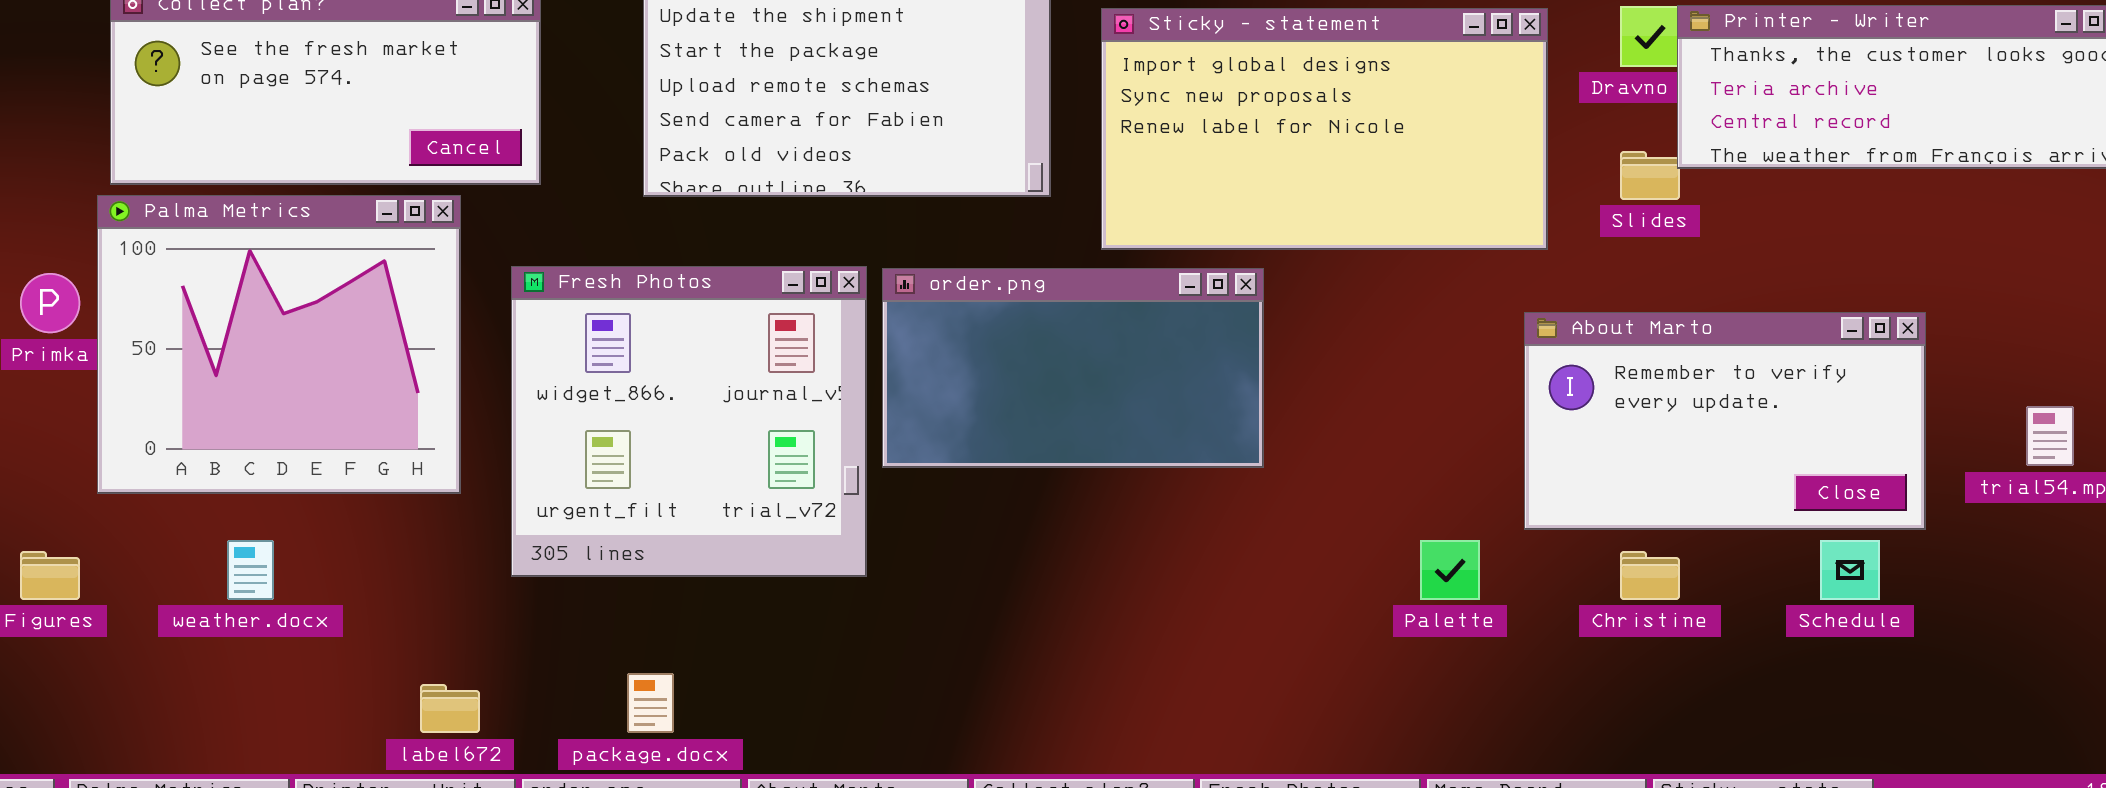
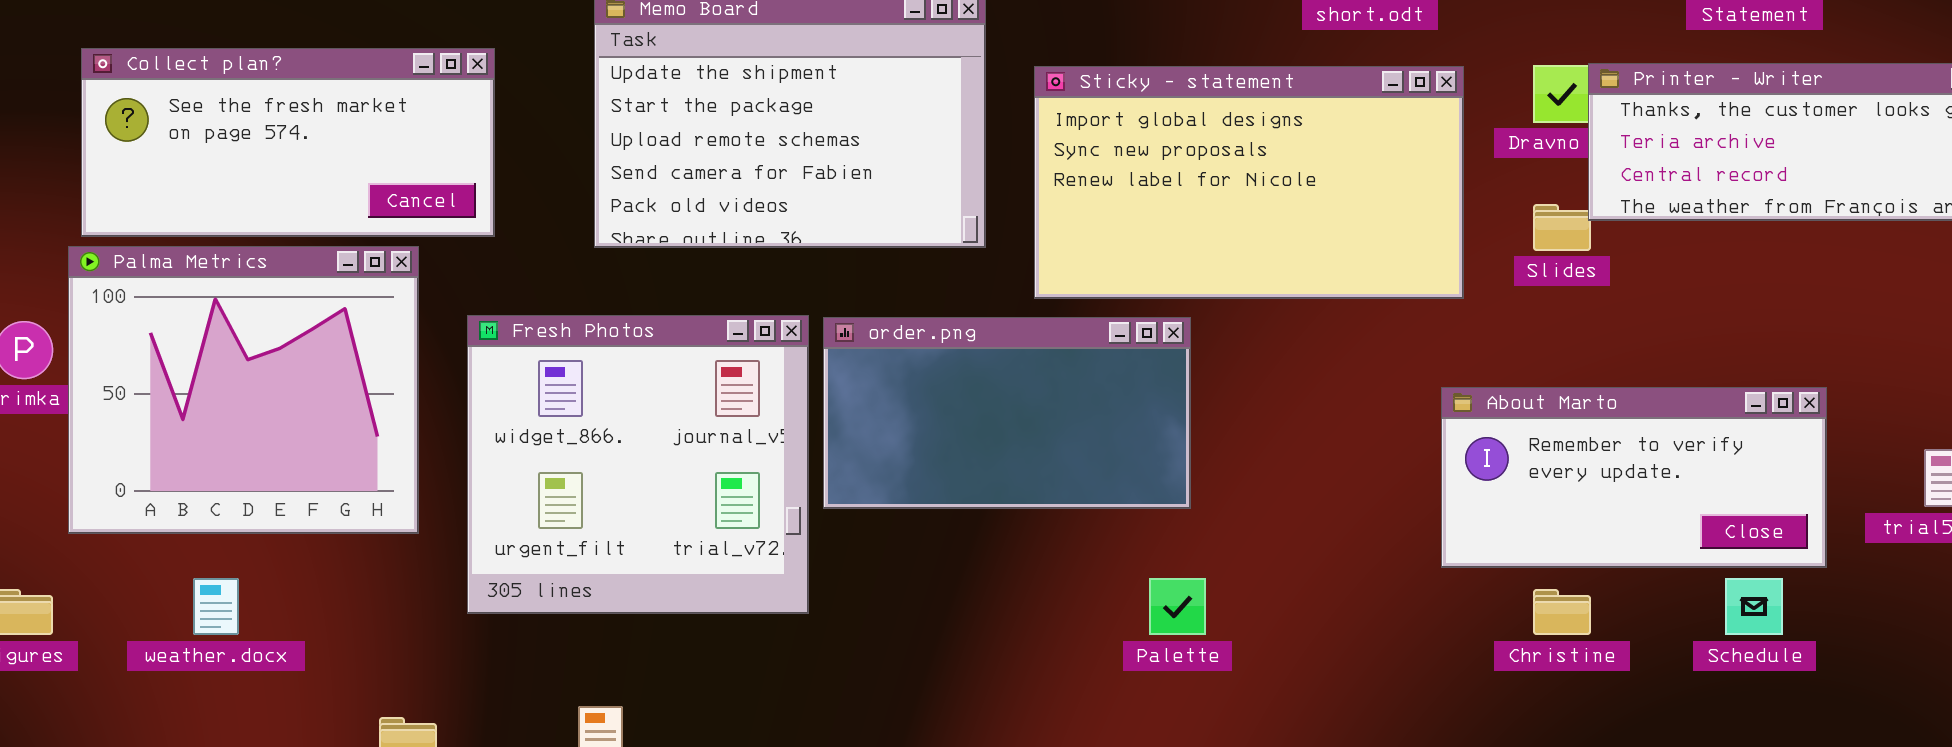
About Marto: [1524,312,1926,530] -> [1441,387,1827,568], resized
Palette: [1420,540,1480,600] -> [1149,578,1206,635], moved

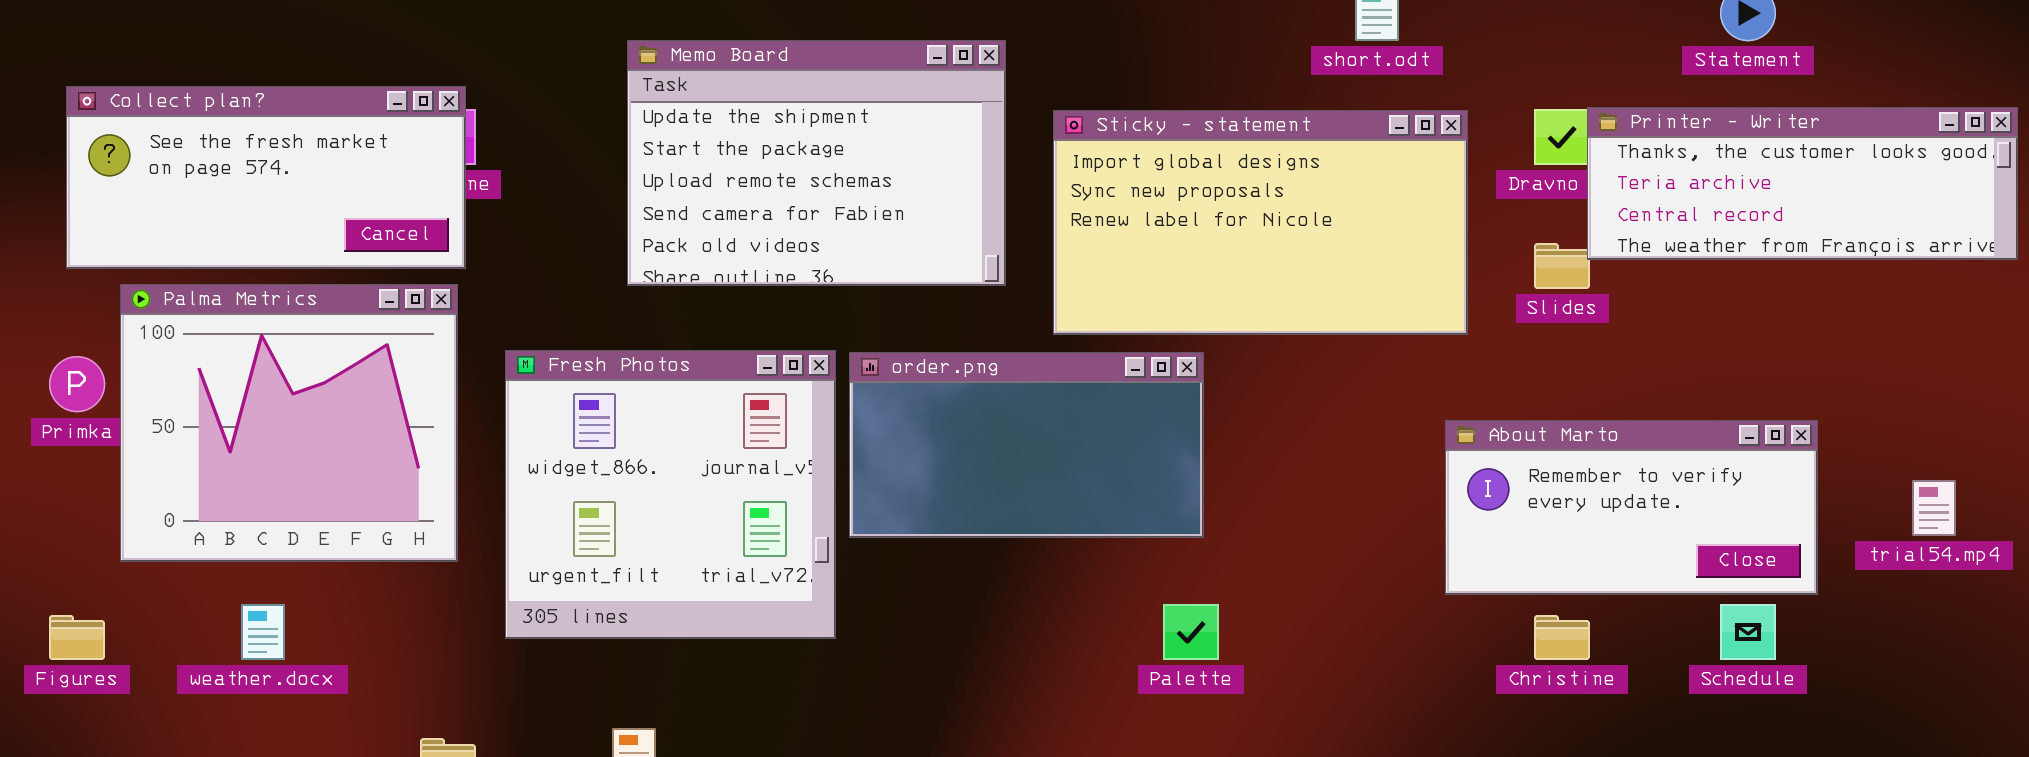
Collect plan?: [81,48,495,237] -> [66,86,466,269], moved

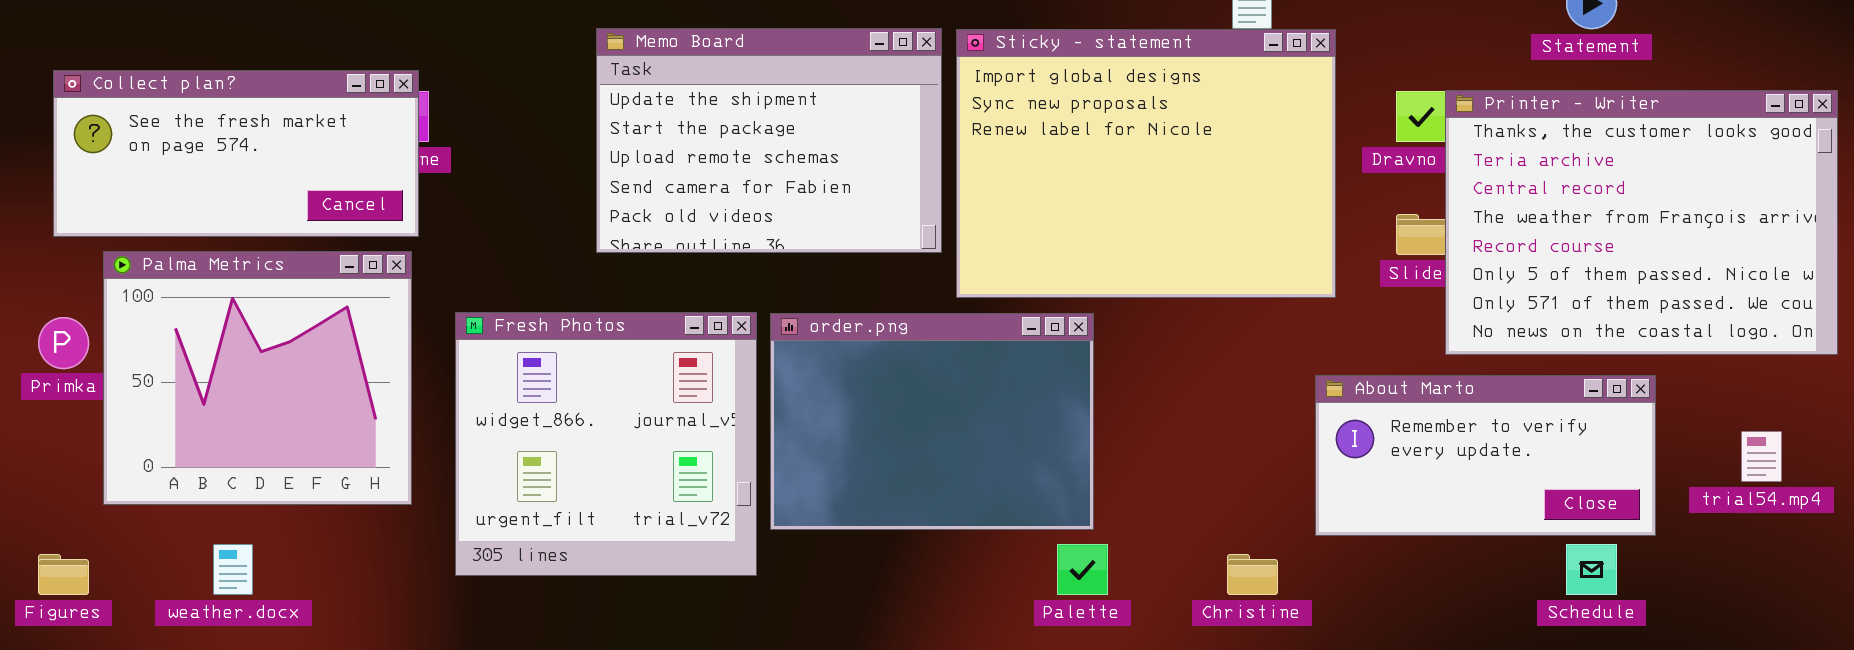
Memo Board: [627,40,1006,286] -> [596,28,942,253], moved
Printer - Writer: [1587,107,2018,260] -> [1445,90,1838,355], resized
Sticky - statement: [1053,110,1468,335] -> [956,29,1336,298], resized
order.png: [849,352,1204,538] -> [770,313,1094,530], resized
Christine: [1534,615,1590,660] -> [1227,554,1278,595], moved

